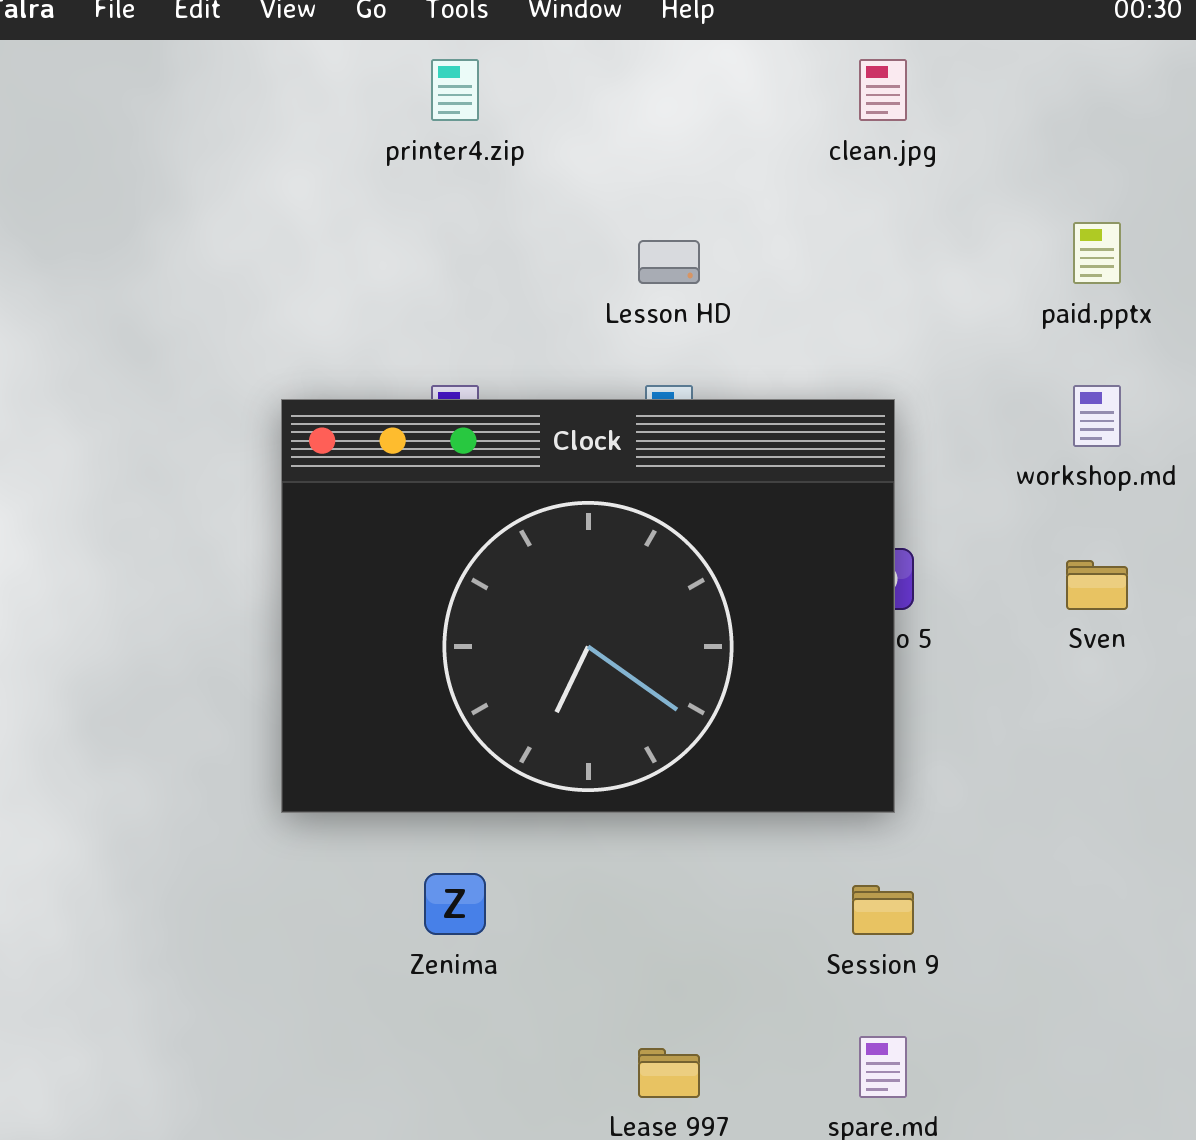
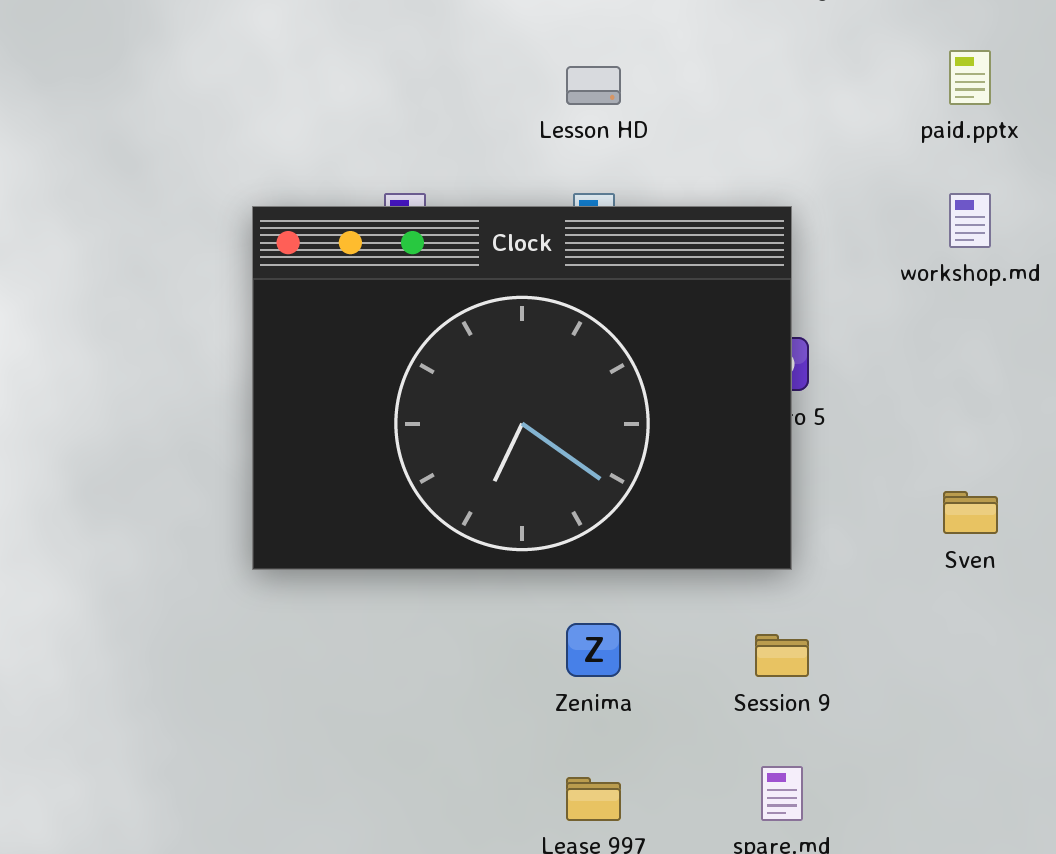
Sven: [1066,560,1128,610] -> [943,491,998,534], moved
Zenima: [424,873,486,935] -> [566,623,621,677], moved

